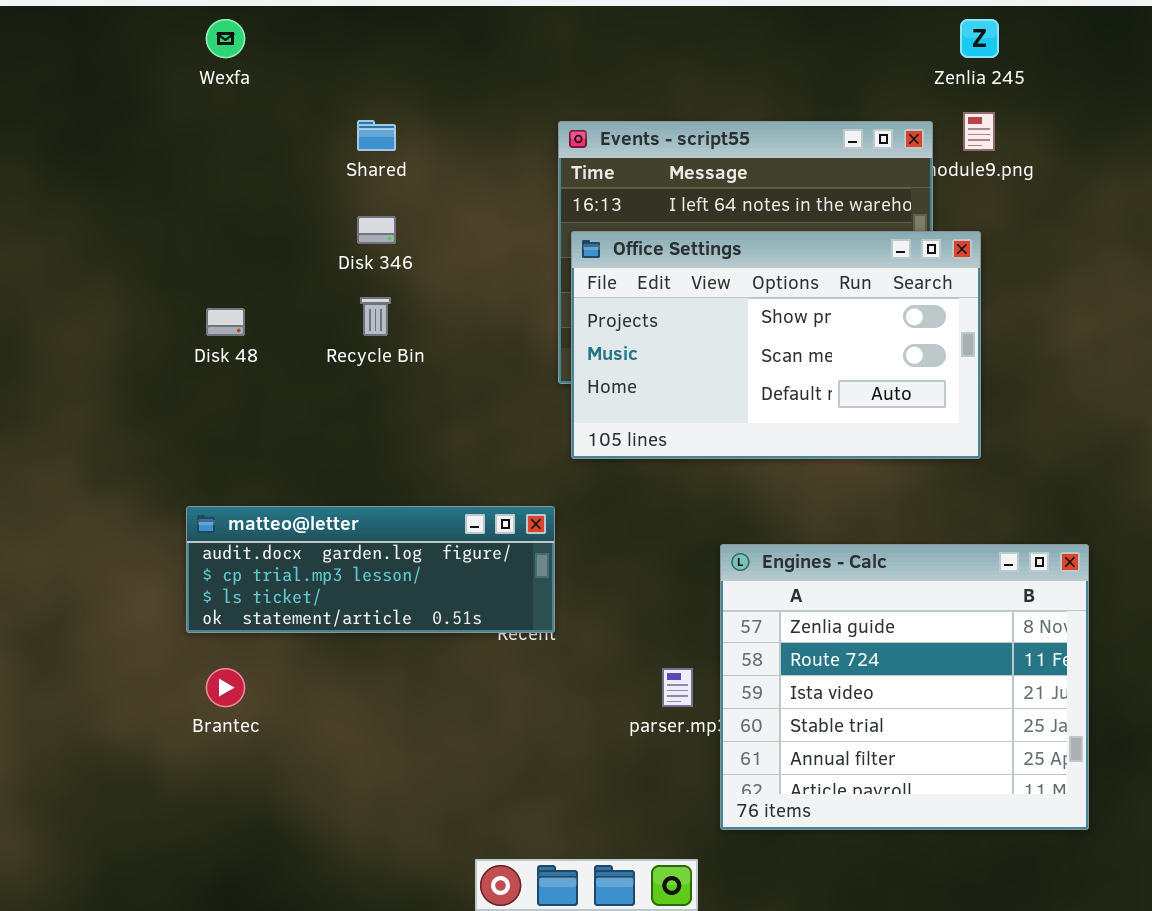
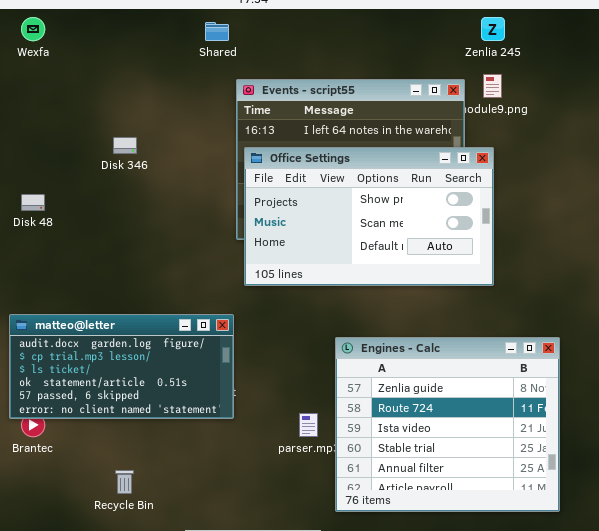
Shared: [357,120,396,151] -> [205,22,229,41], moved
Recycle Bin: [360,297,391,336] -> [115,470,134,494], moved
matteo@letter: [186,506,555,633] -> [9,314,234,419], resized

